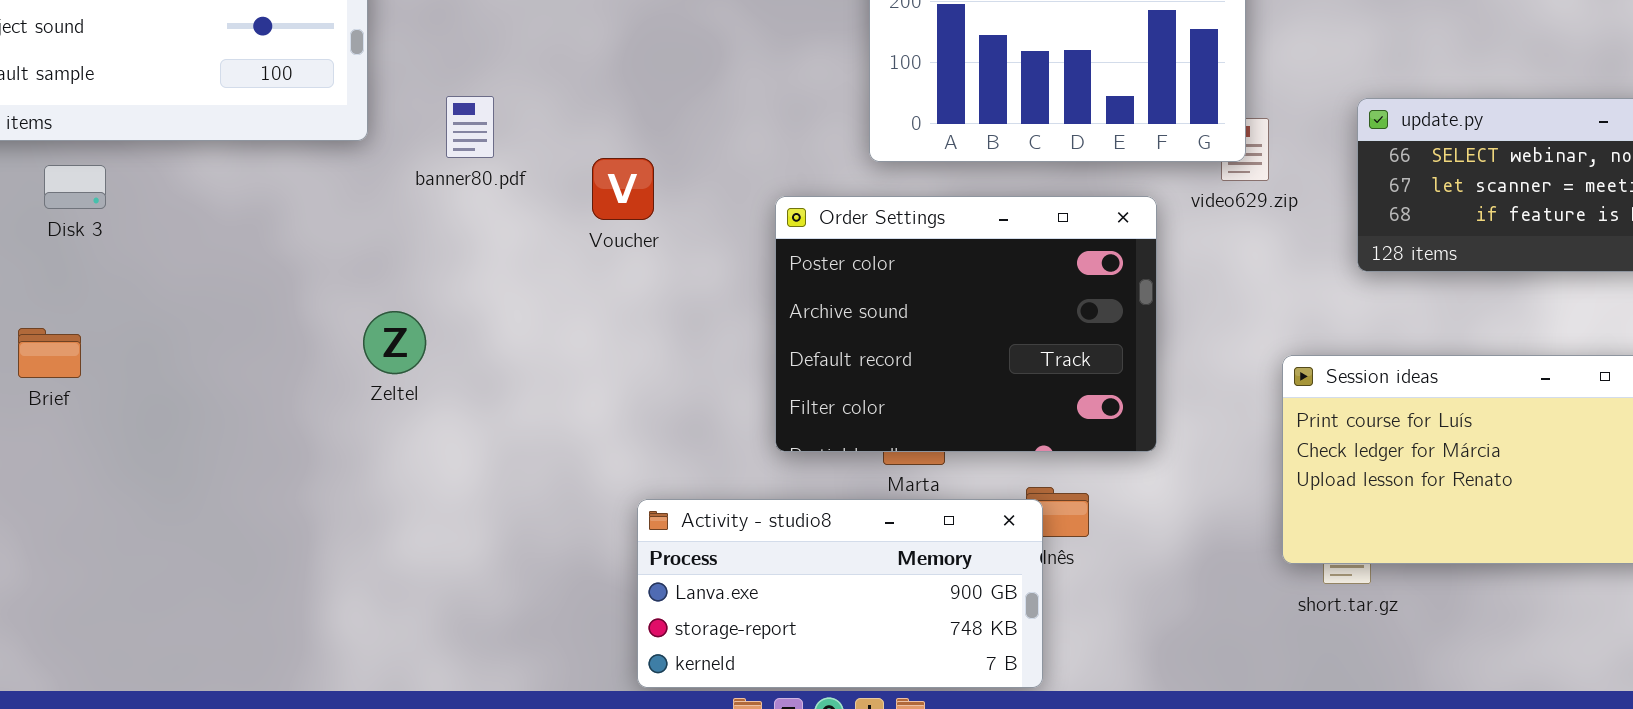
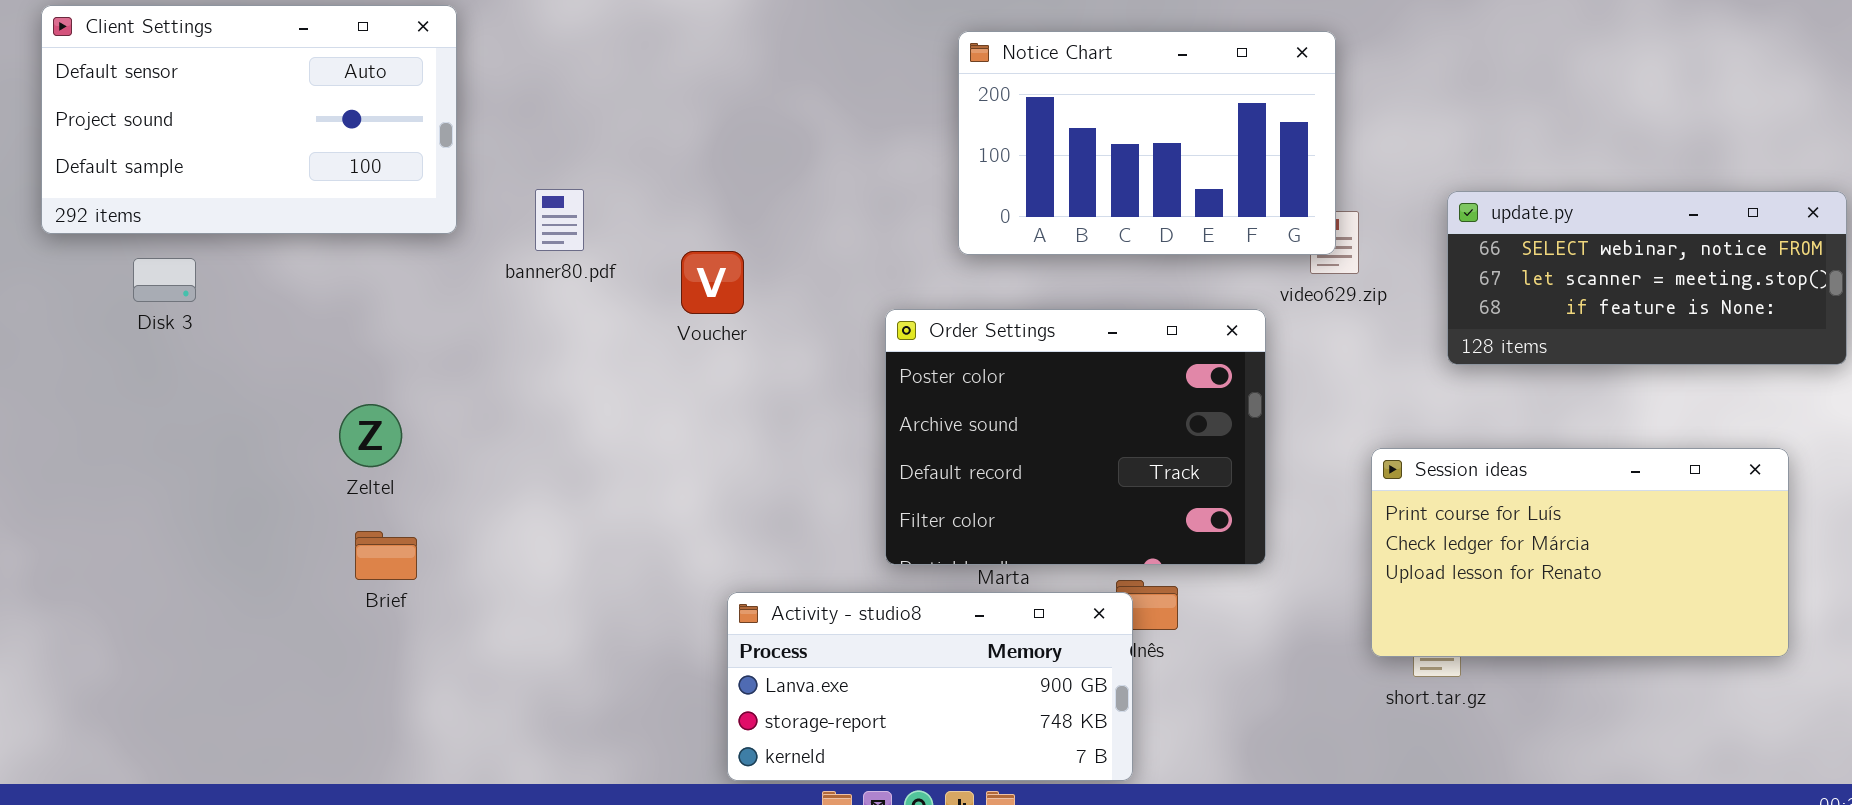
Order Settings: [775,196,1157,452] -> [885,309,1266,565], moved
Zeltel: [363,311,426,374] -> [339,404,402,467], moved
Brief: [18,328,81,378] -> [355,531,417,580], moved

